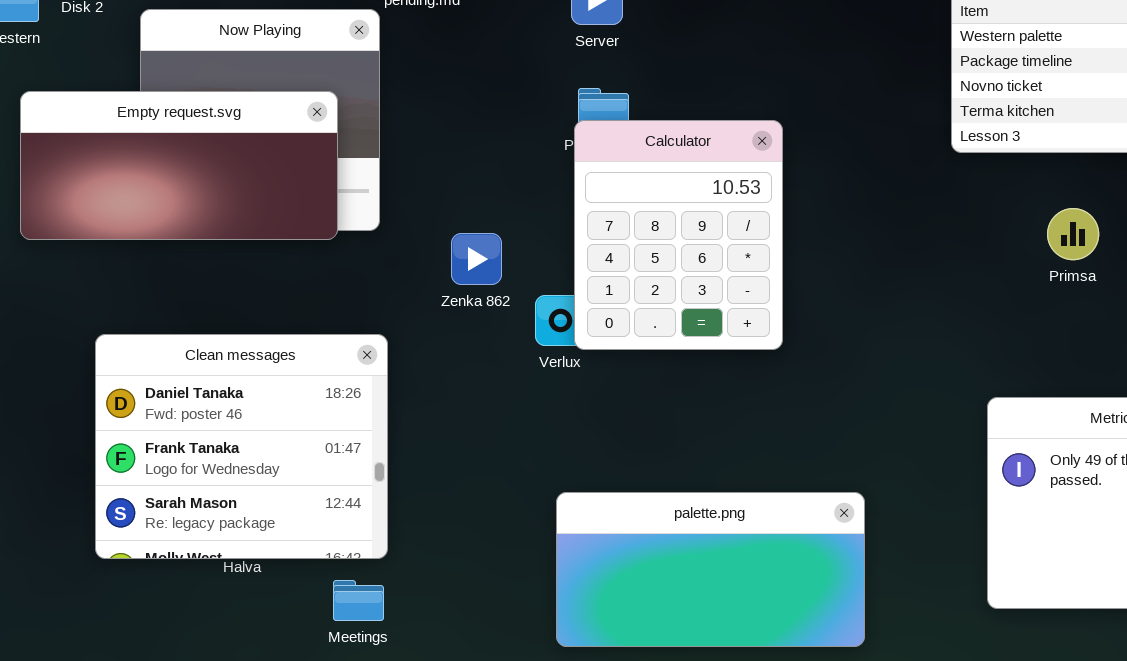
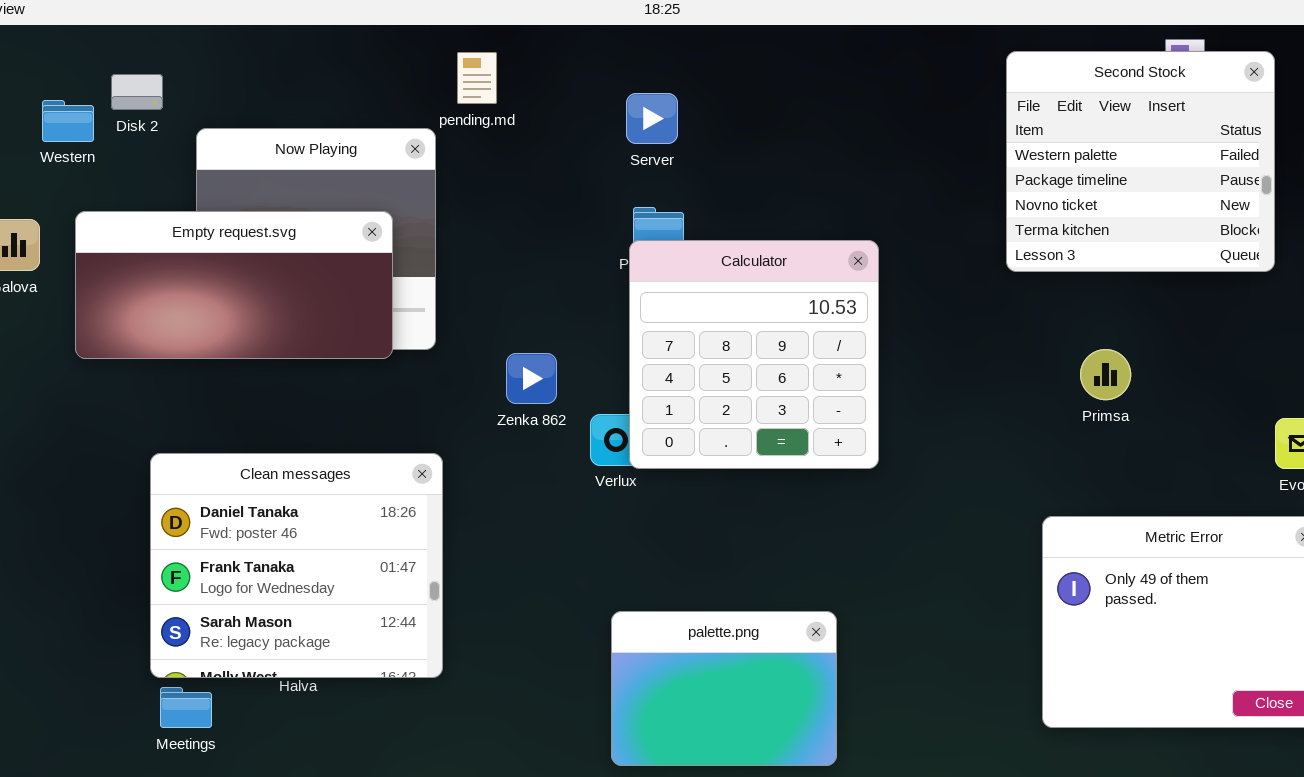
Calculator: [574,120,783,350] -> [629,240,879,469], resized
Primsa: [1047,208,1099,260] -> [1080,349,1131,400], moved
palette.png: [556,492,865,647] -> [611,611,837,766], resized
Meetings: [333,580,384,621] -> [160,687,212,728], moved

